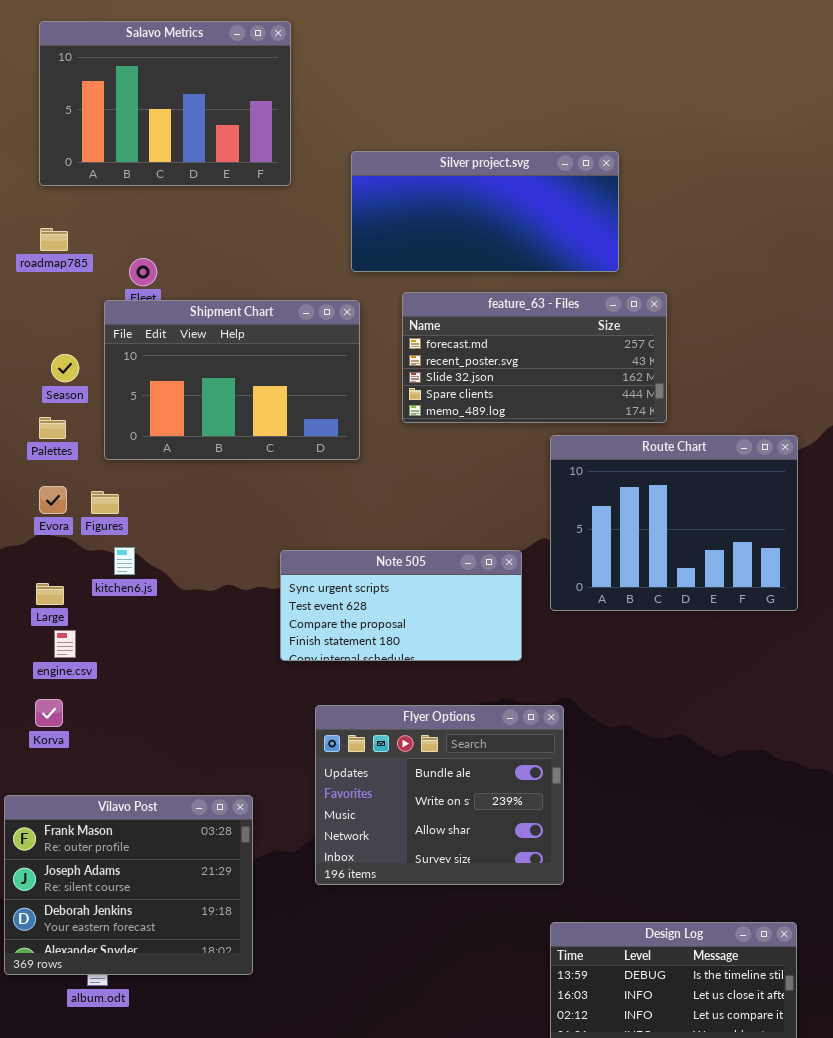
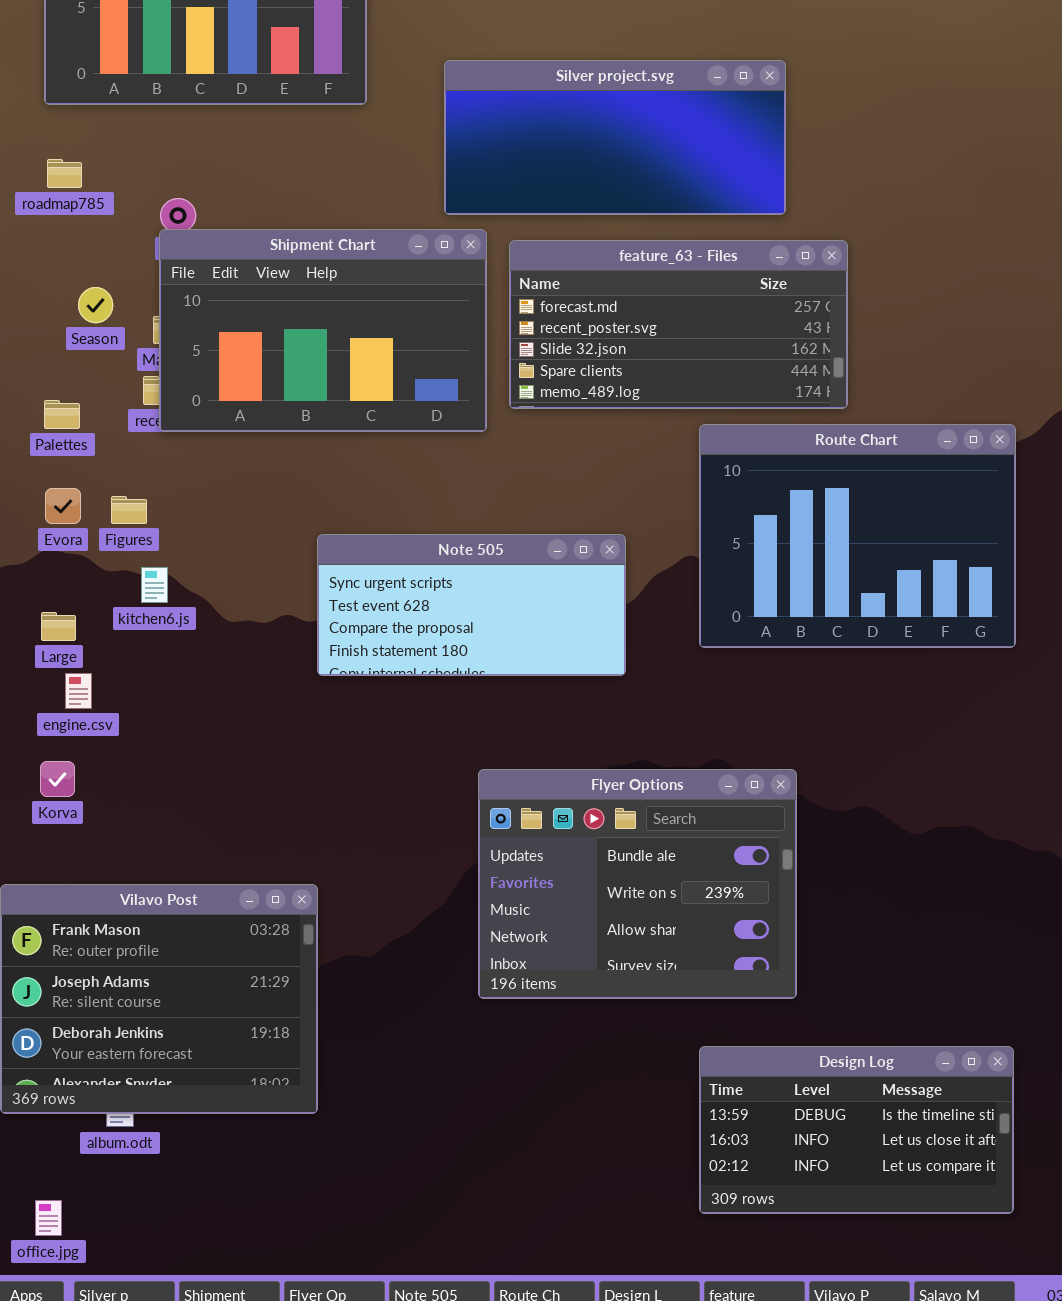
Shipment Chart: [104,300,360,460] -> [159,229,487,432], moved
Season: [51,354,79,382] -> [78,287,113,323], moved
Note 505: [280,550,522,661] -> [317,534,626,676], moved
Flyer Options: [315,705,564,885] -> [478,769,797,999], moved

